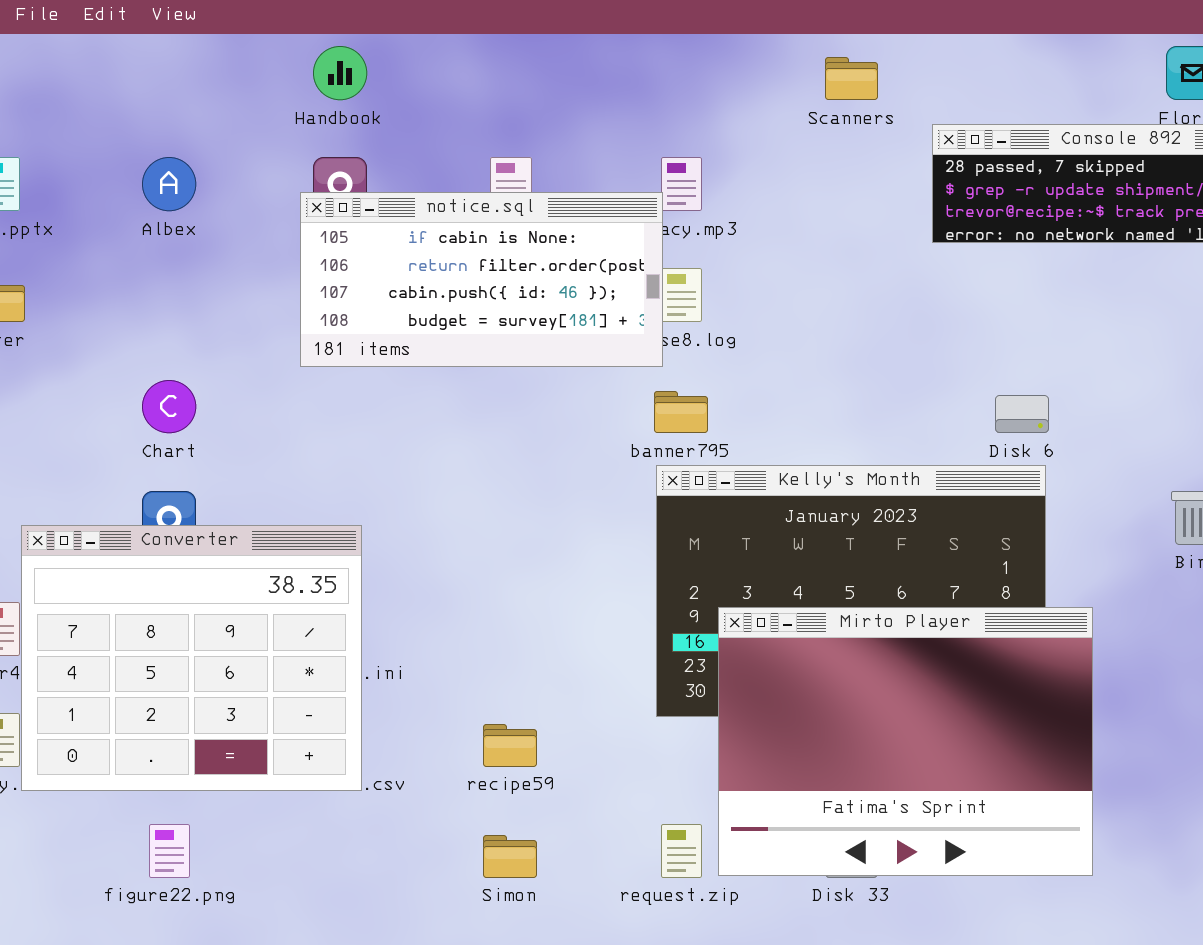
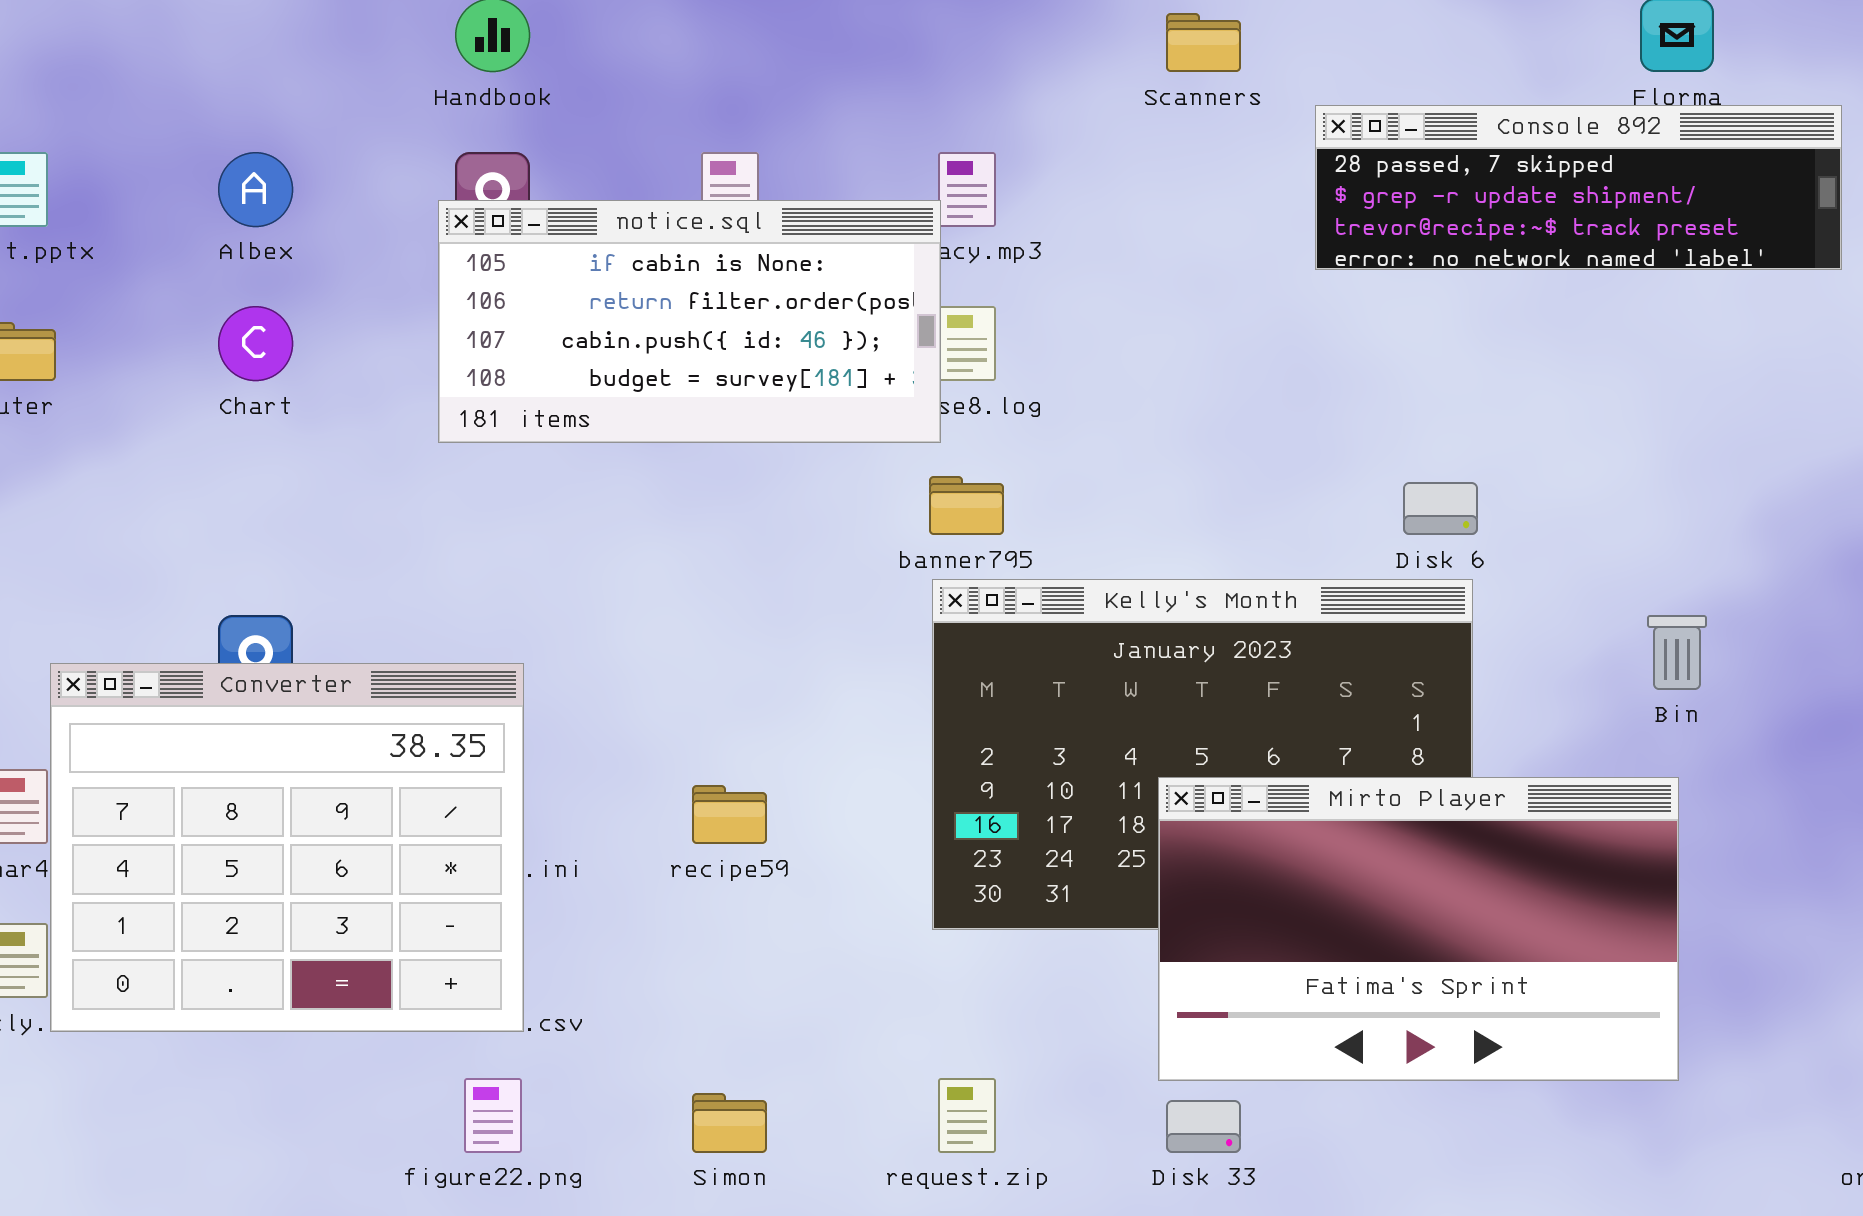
Chart: [142,380,196,433] -> [218,306,293,381], moved
Mirto Player: [718,607,1093,876] -> [1158,777,1679,1081], moved, resized
recipe59: [483,724,537,767] -> [692,785,767,844], moved
figure22.png: [149,824,190,878] -> [464,1078,522,1153], moved

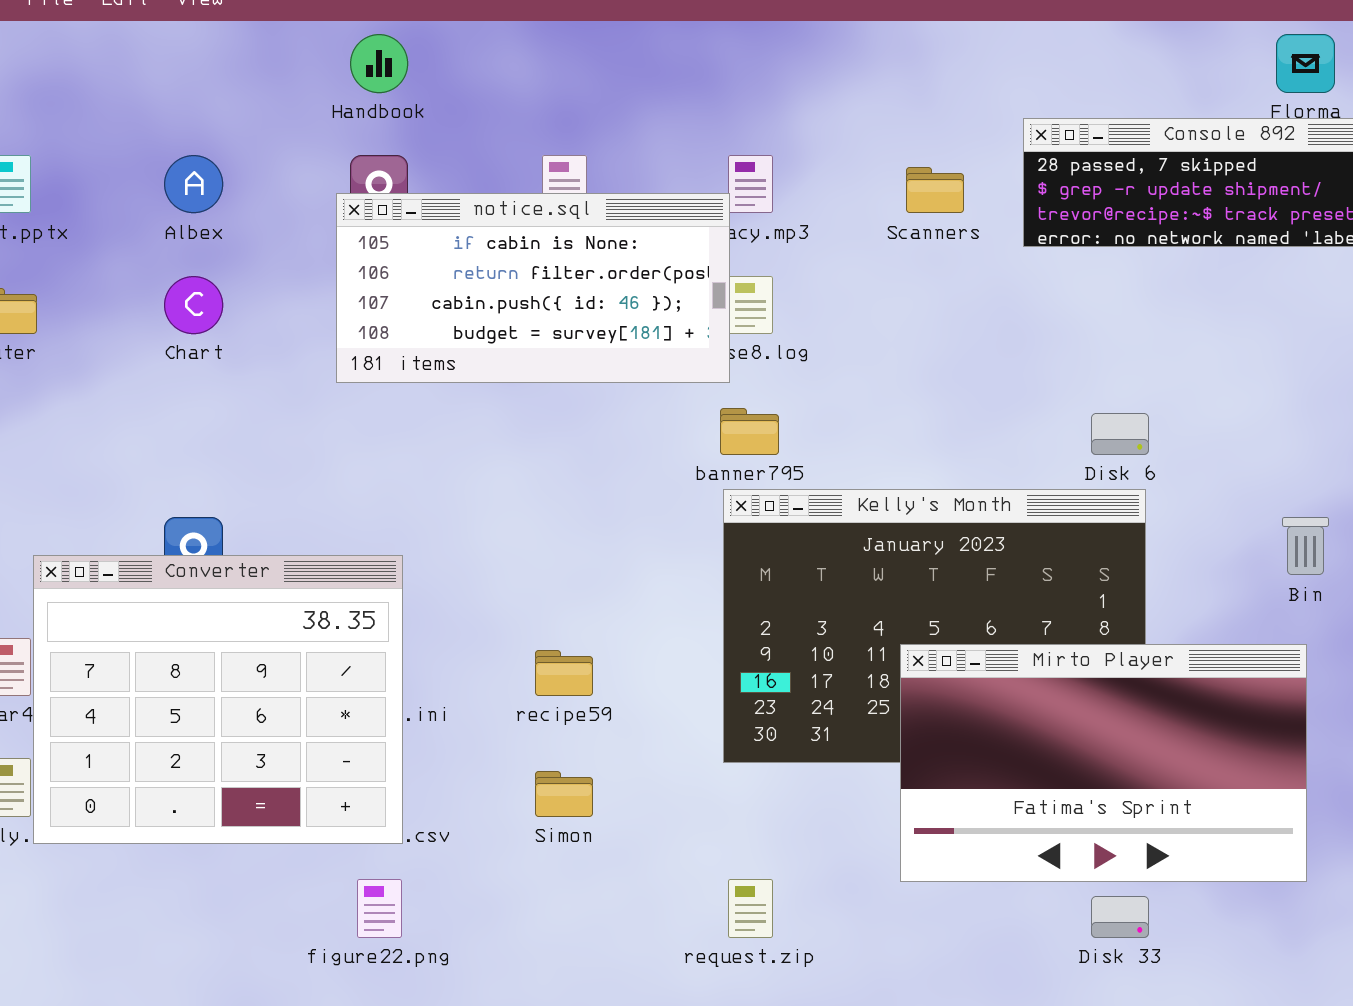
Scanners: [1166,13,1241,72] -> [906,167,964,213], moved
Simon: [692,1093,767,1153] -> [535,771,593,817], moved
Disk 33: [1166,1100,1241,1153] -> [1091,896,1149,938], moved

